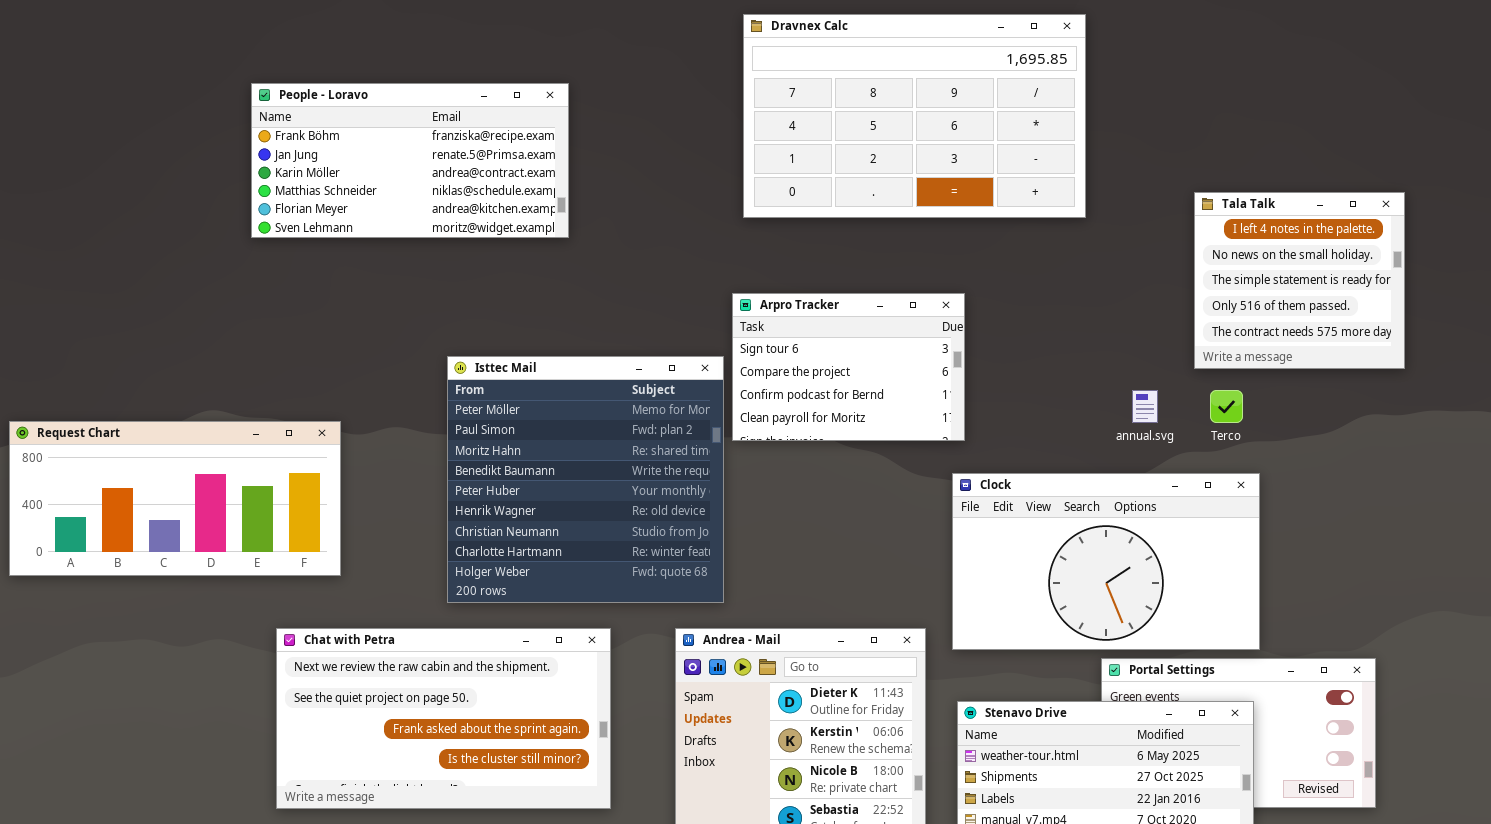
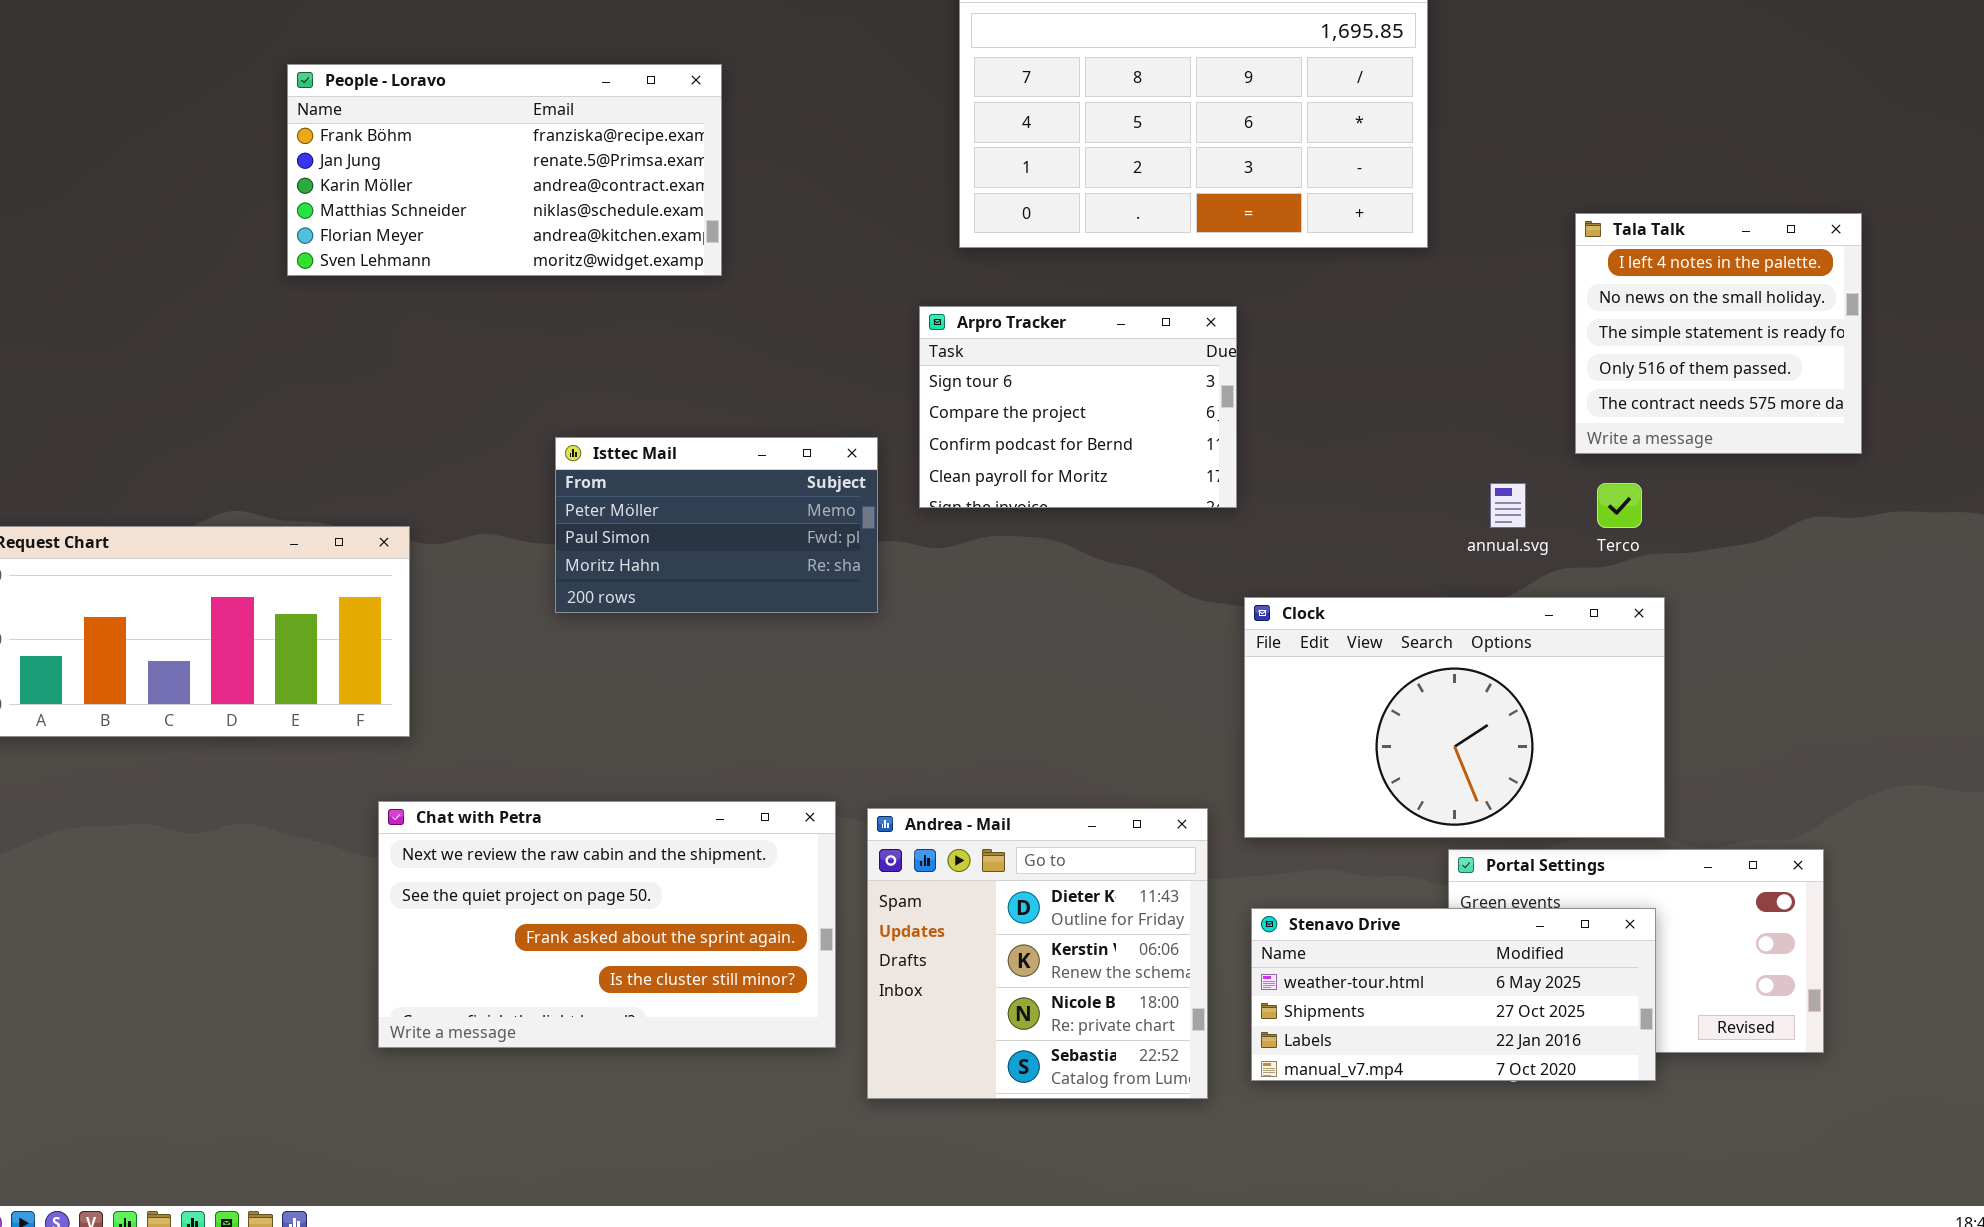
Arpro Tracker: [732,293,965,441] -> [919,306,1237,508], moved
Isttec Mail: [447,356,724,603] -> [555,437,878,613], resized
Chat with Petra: [276,628,611,809] -> [378,801,836,1048], moved

